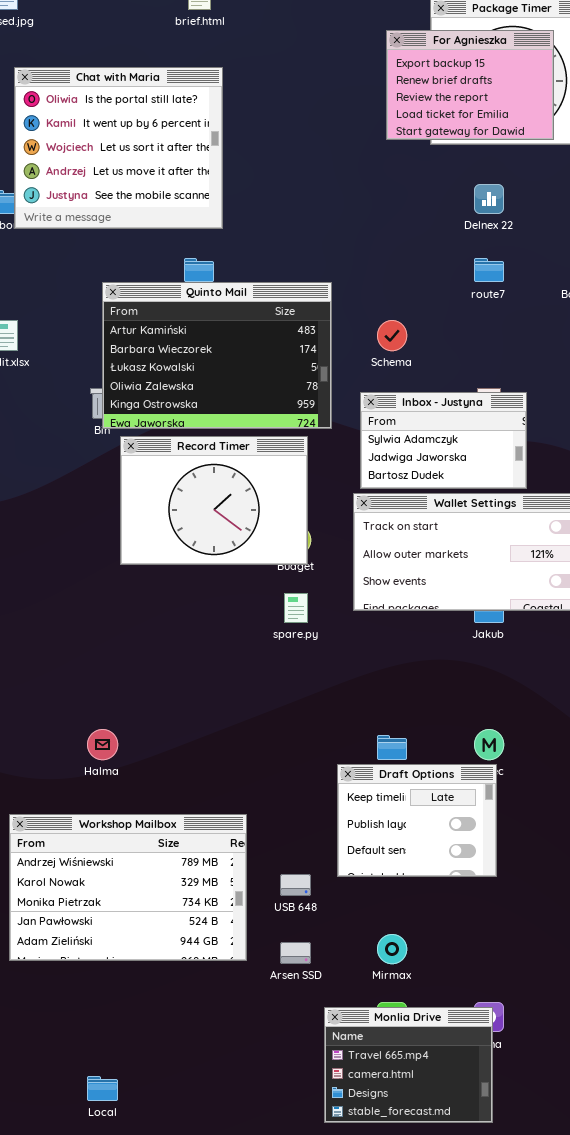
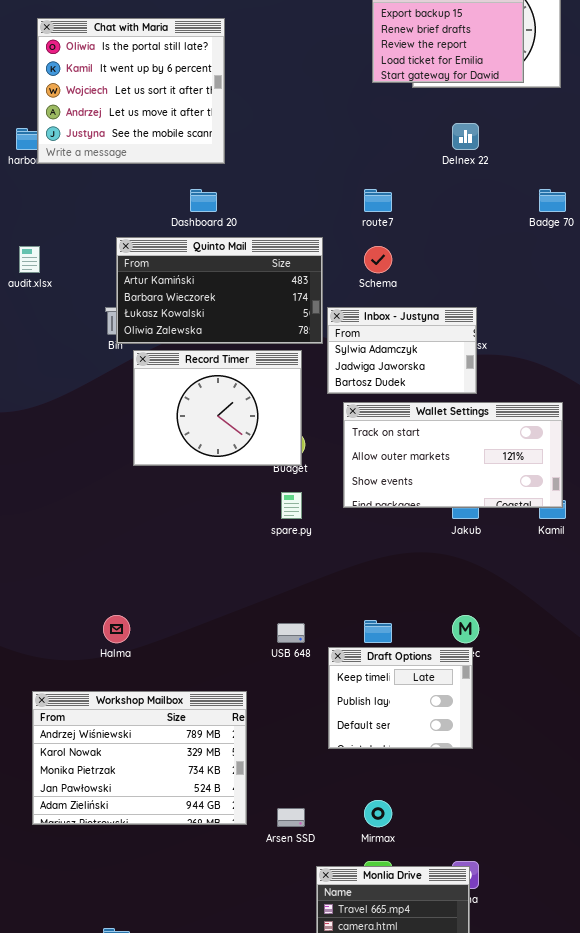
route7: [474,258,504,282] -> [364,189,392,212], moved
Quinto Mail: [102,282,332,429] -> [116,237,323,344], resized
Inbox - Justyna: [360,392,527,489] -> [327,307,477,394], moved
USB 648: [280,874,311,896] -> [277,623,305,643], moved

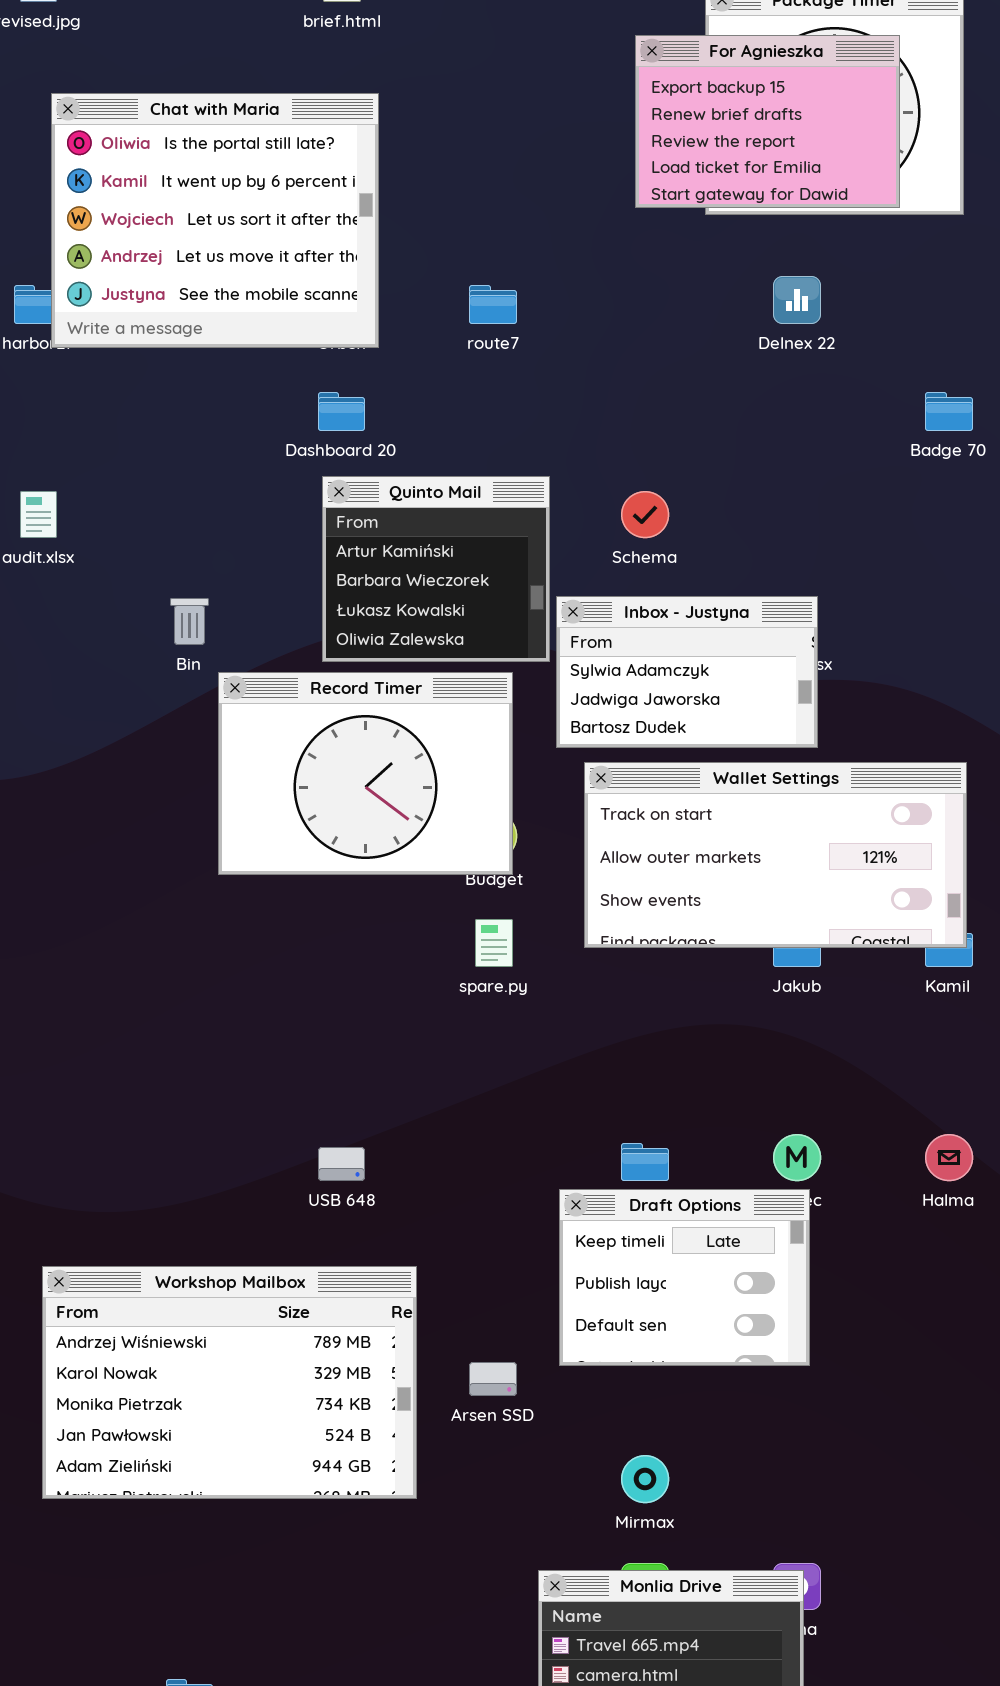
route7: [364,189,392,212] -> [469,285,517,324], moved
Quinto Mail: [116,237,323,344] -> [322,476,550,662], resized
Halma: [103,615,130,643] -> [925,1134,973,1181], moved
USB 648: [277,623,305,643] -> [318,1147,365,1181], moved
Arsen SSD: [277,808,305,827] -> [469,1362,517,1396], moved

